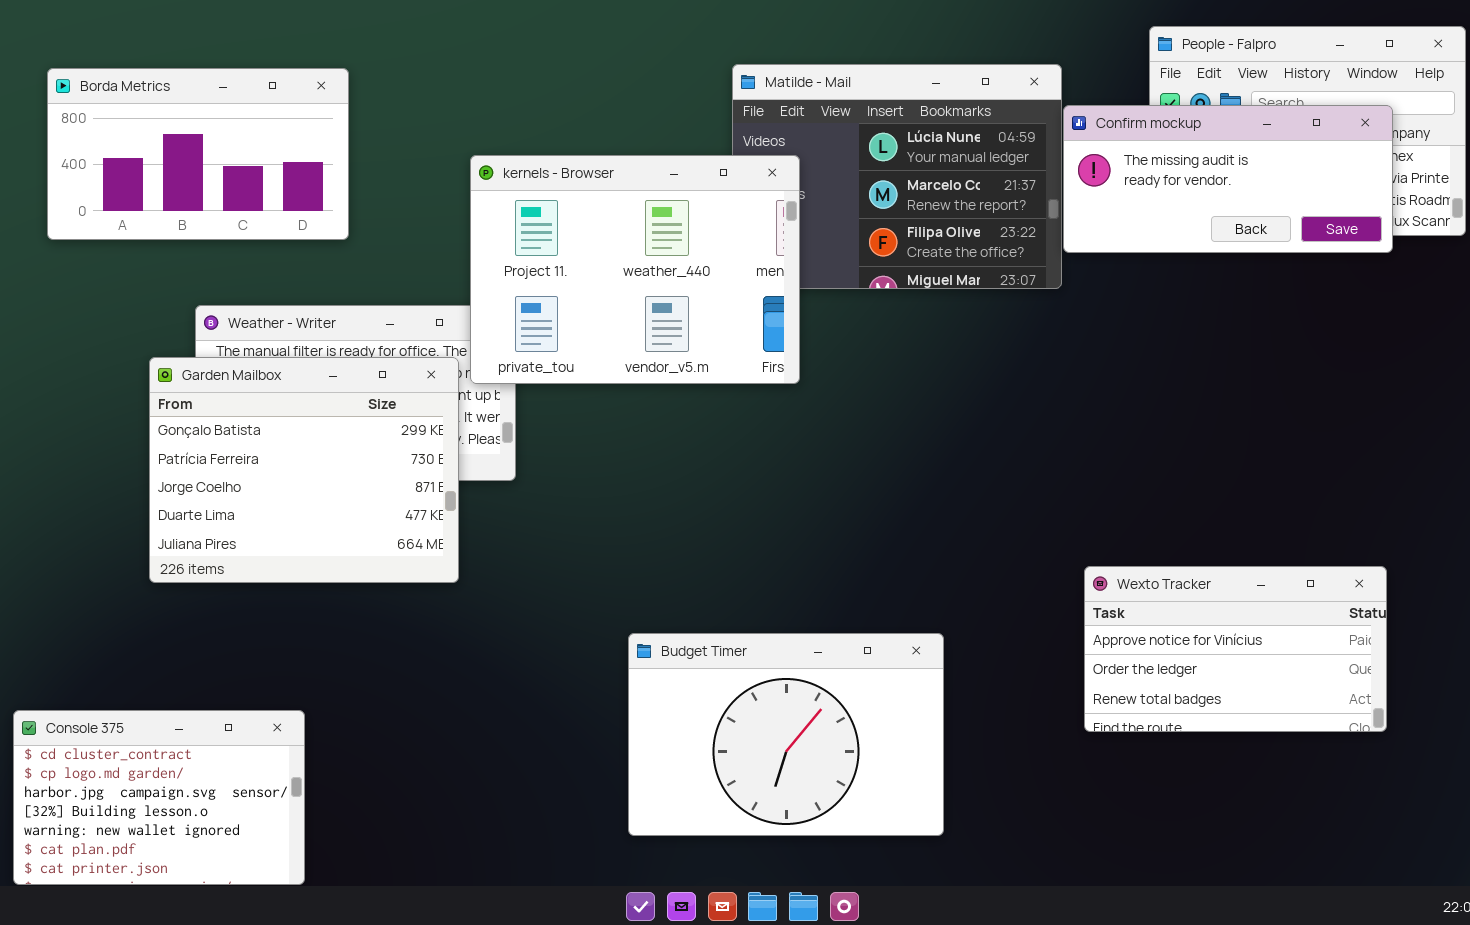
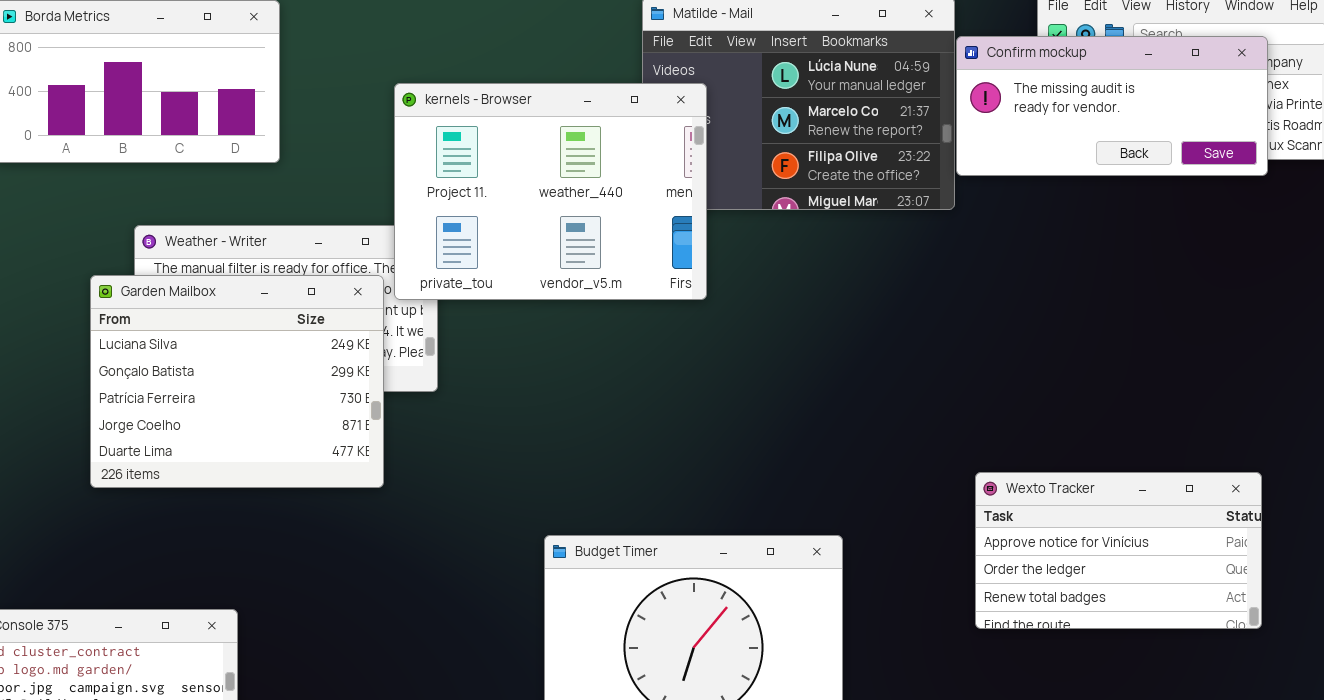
Garden Mailbox: [149,357,459,583] -> [90,275,384,488], scrolled up 1 row

